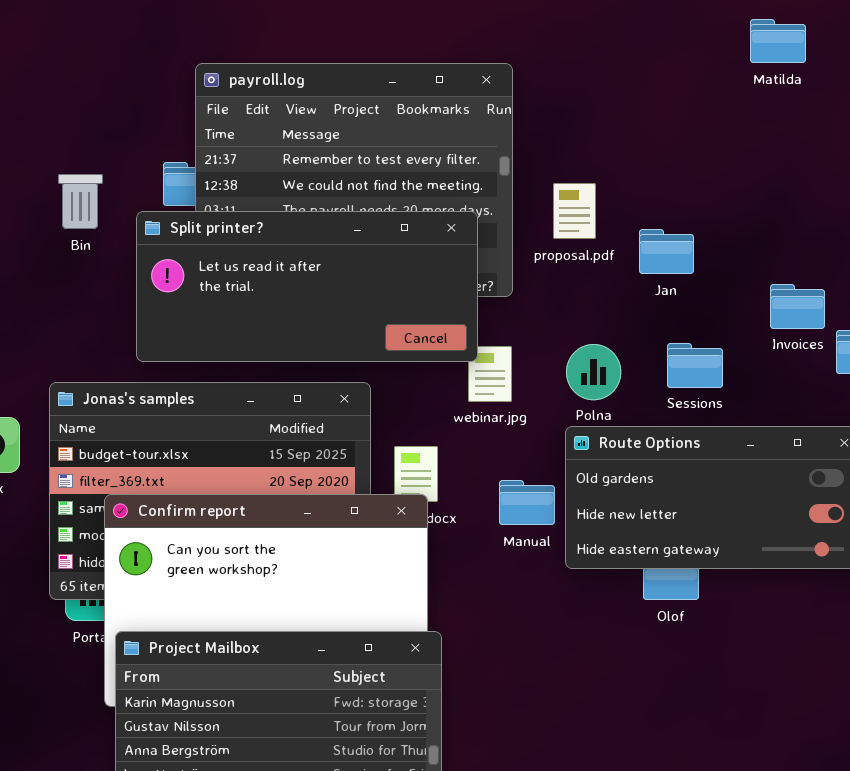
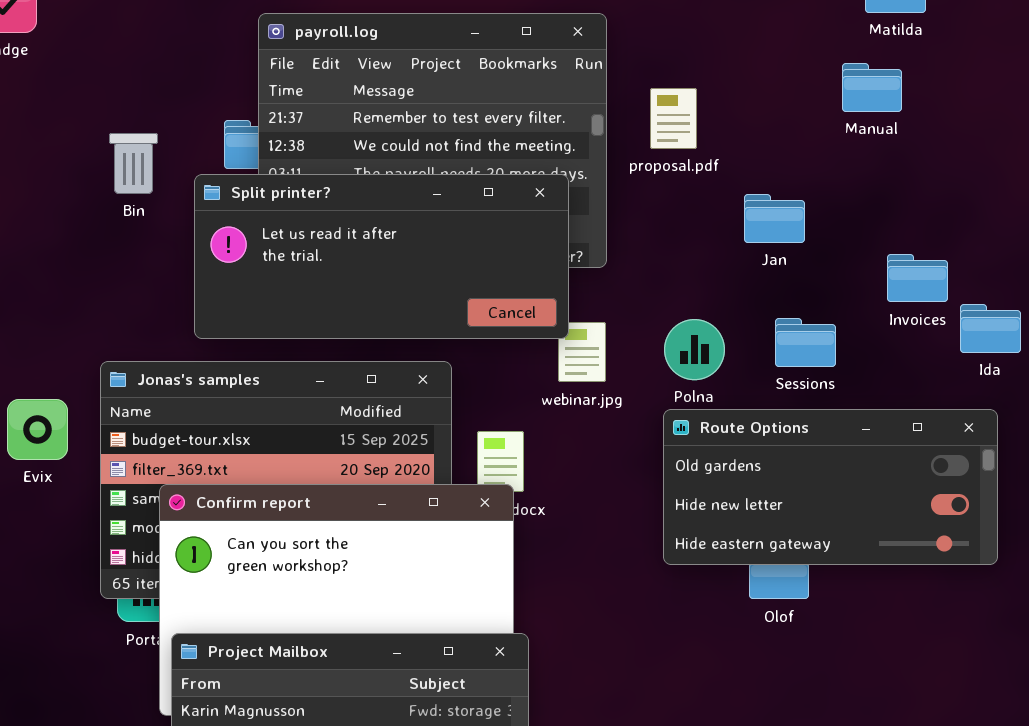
proposal.pdf: [553,183,596,239] -> [650,88,697,149], moved
Manual: [499,480,555,525] -> [842,63,902,112], moved

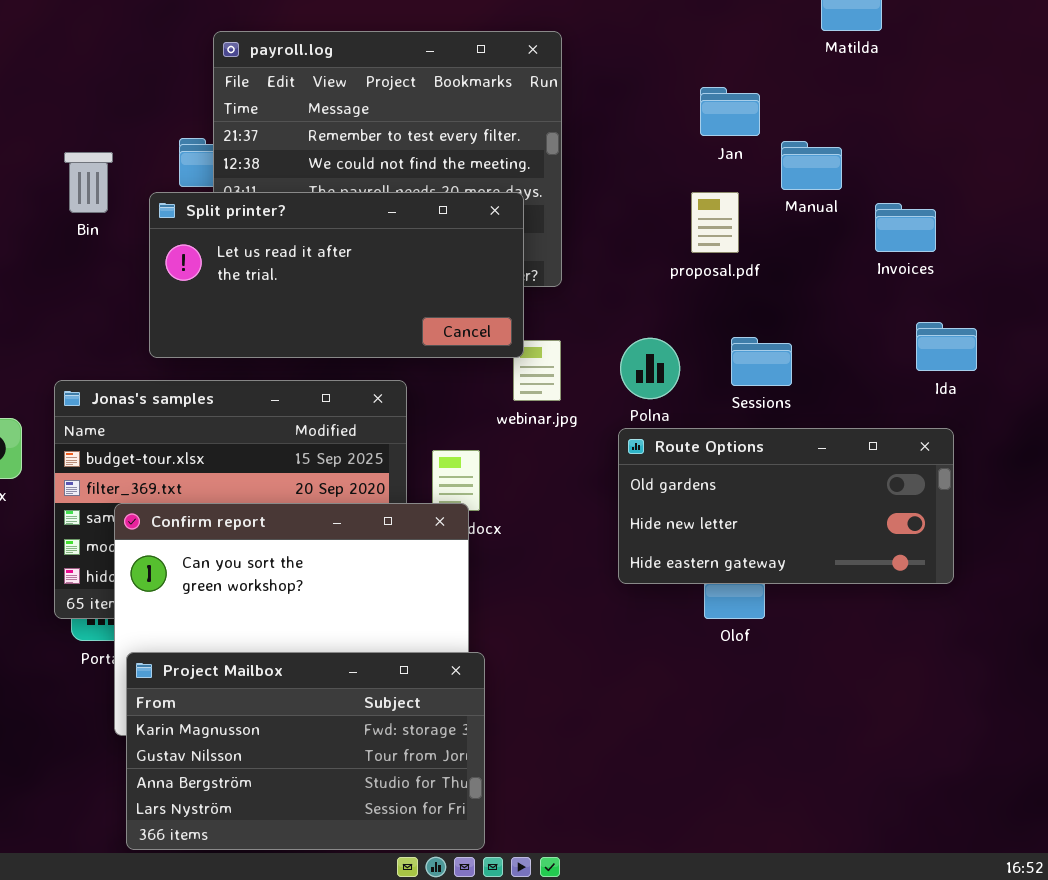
Manual: [842,63,902,112] -> [781,141,842,190], moved
proposal.pdf: [650,88,697,149] -> [691,192,739,253], moved
Jan: [744,194,805,243] -> [700,87,760,136], moved
Invoices: [887,254,948,302] -> [875,203,936,252], moved

